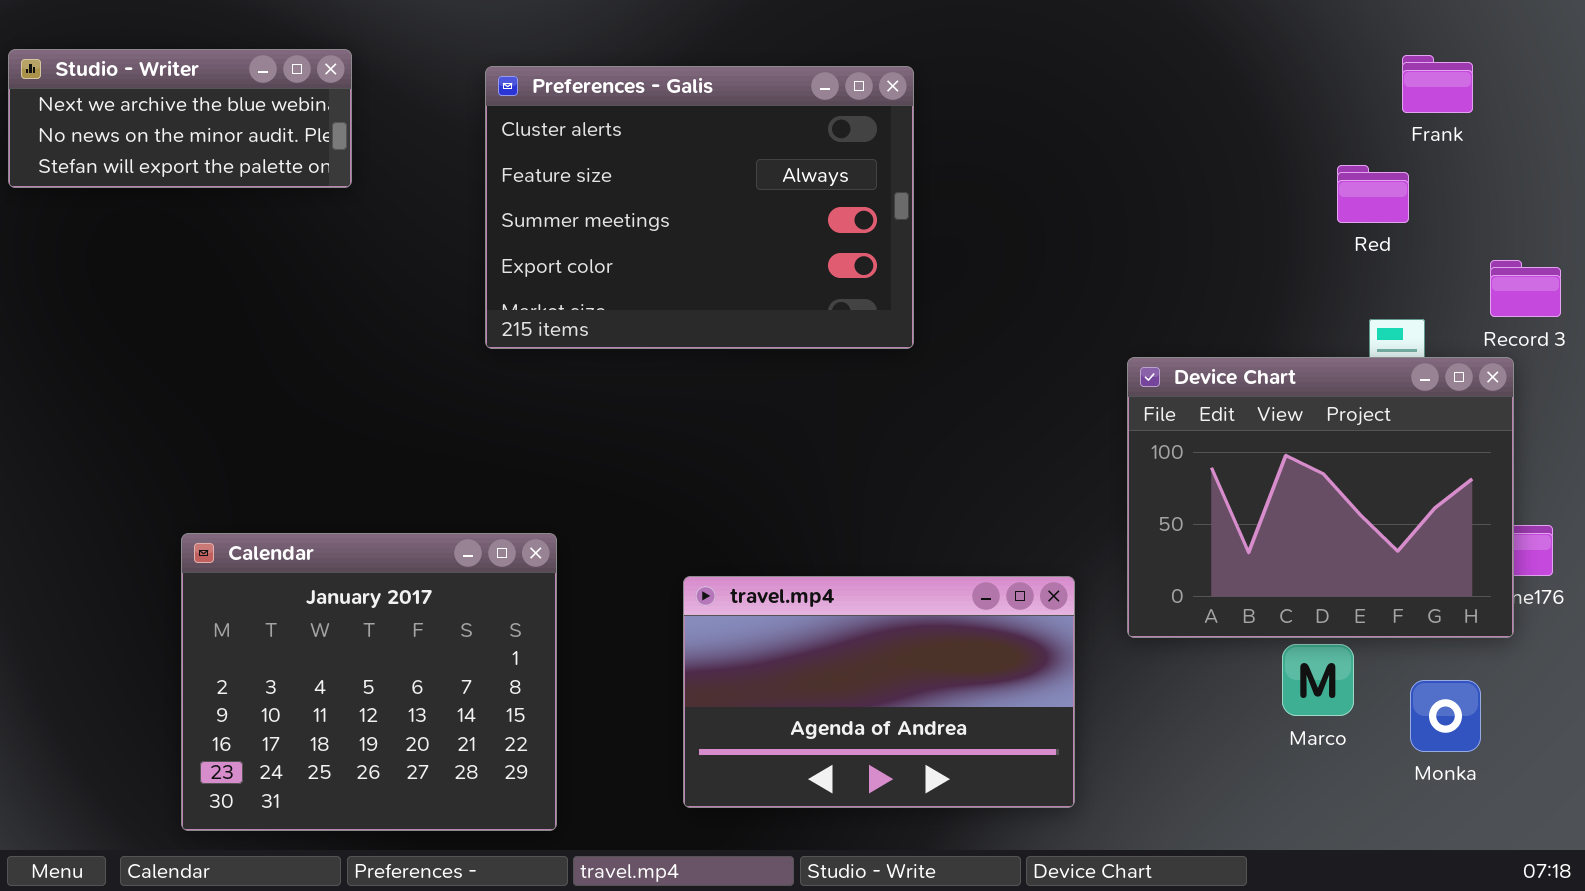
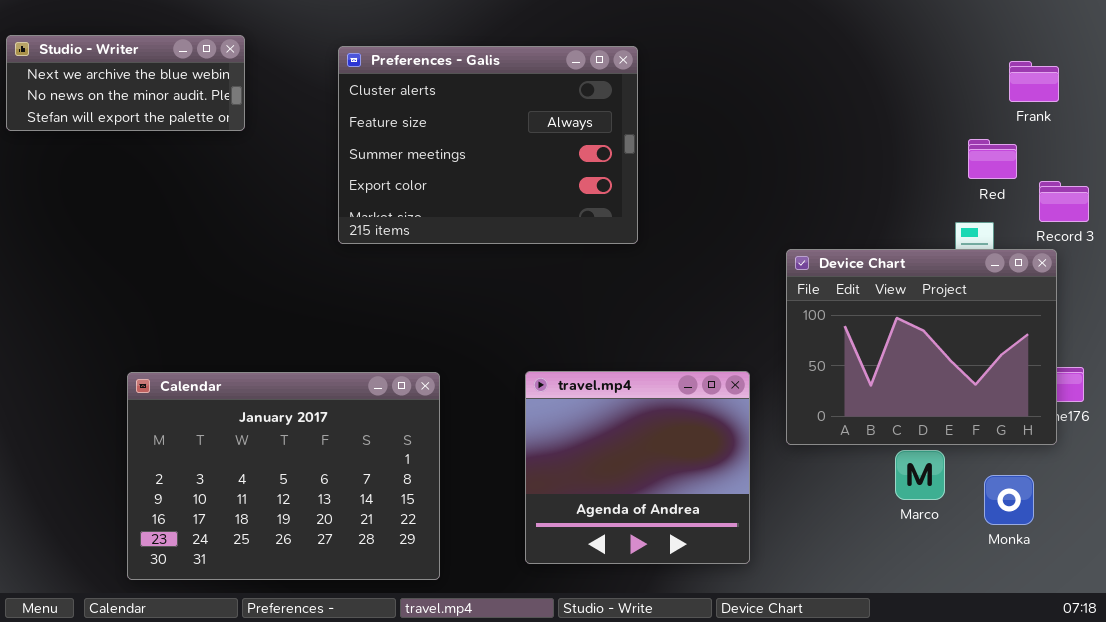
Frank: [1402,55,1473,113] -> [1009,61,1059,102], moved
Red: [1337,165,1409,223] -> [968,139,1017,179], moved
Calendar: [181,533,557,831] -> [127,372,440,580], resized
travel.mp4: [683,576,1075,808] -> [525,371,750,564], resized

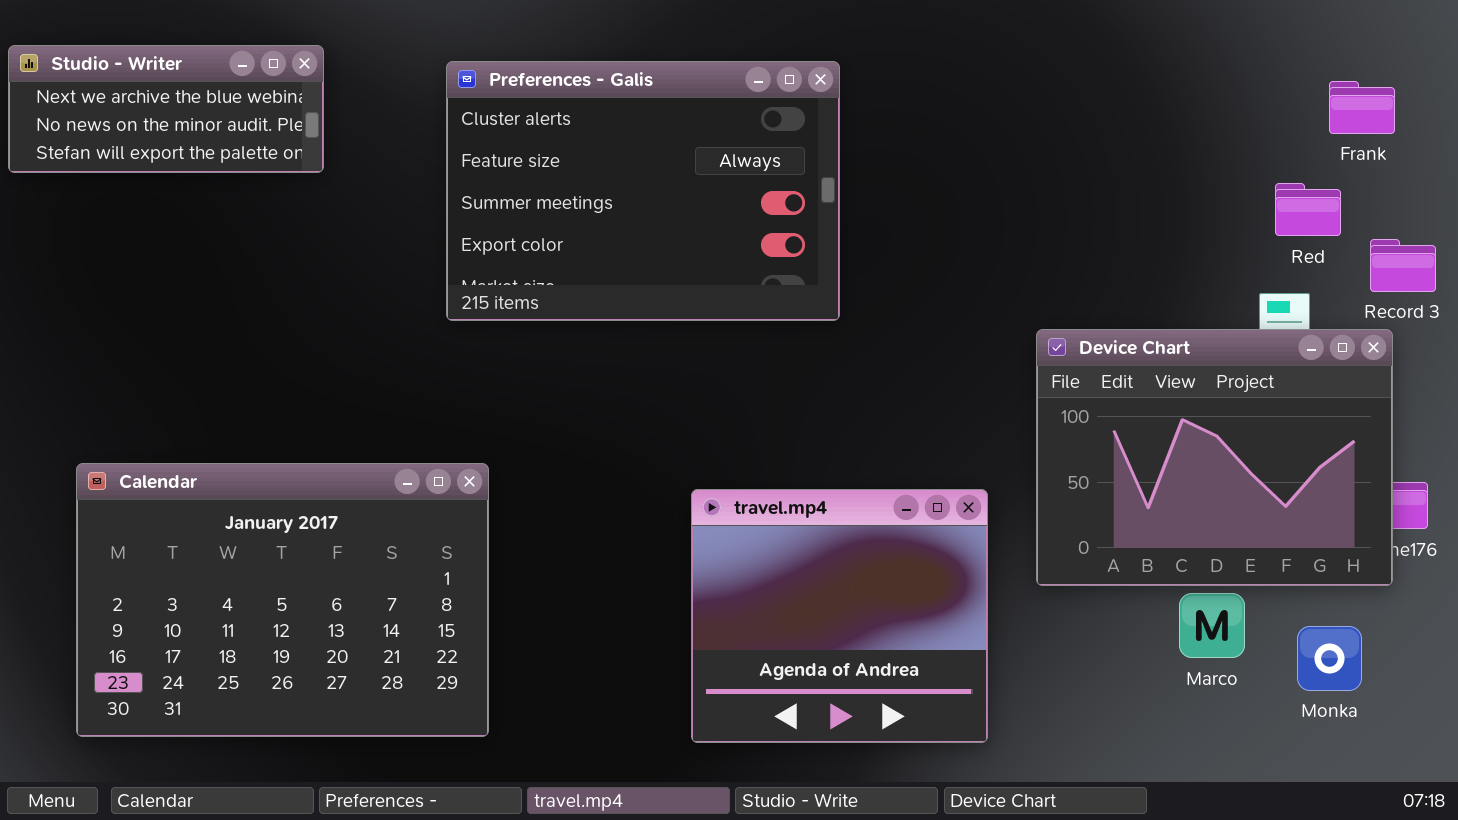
Calendar: [127,372,440,580] -> [76,463,489,737], moved

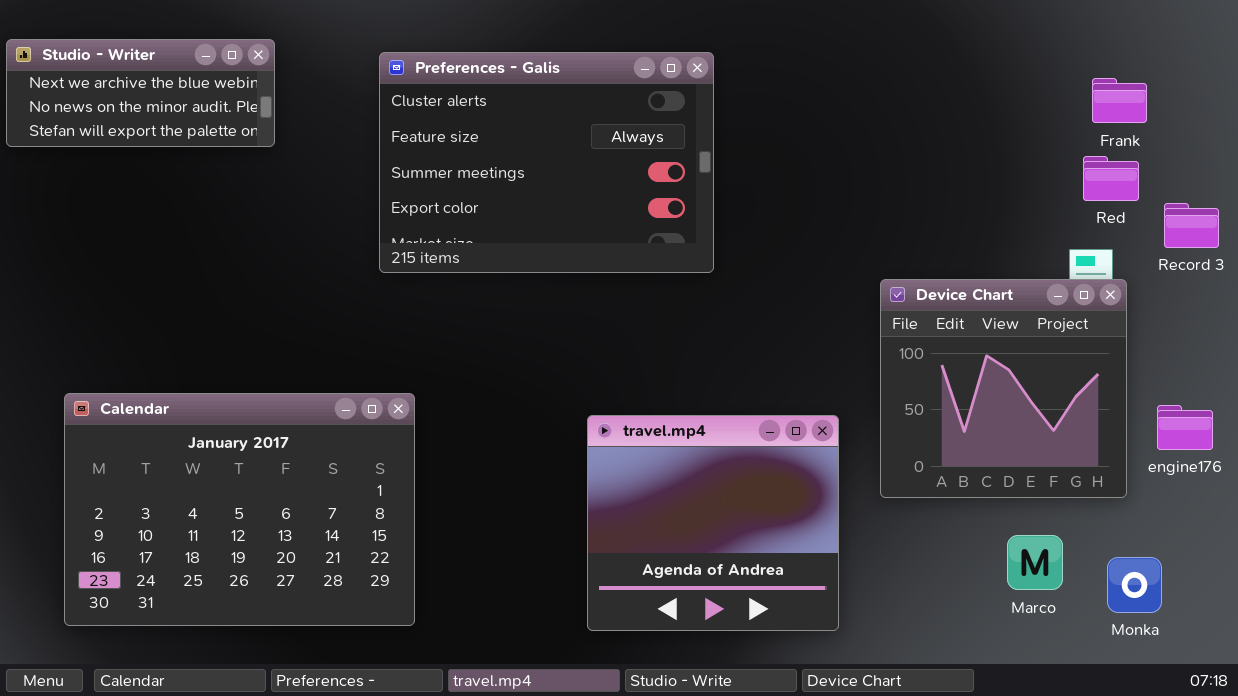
Frank: [1329,81,1395,134] -> [1092,78,1147,123], moved
Device Chart: [1036,329,1393,586] -> [880,279,1127,498], resized
Marco: [1179,593,1245,658] -> [1007,535,1063,590], moved
Monka: [1297,626,1362,691] -> [1107,557,1162,613], moved

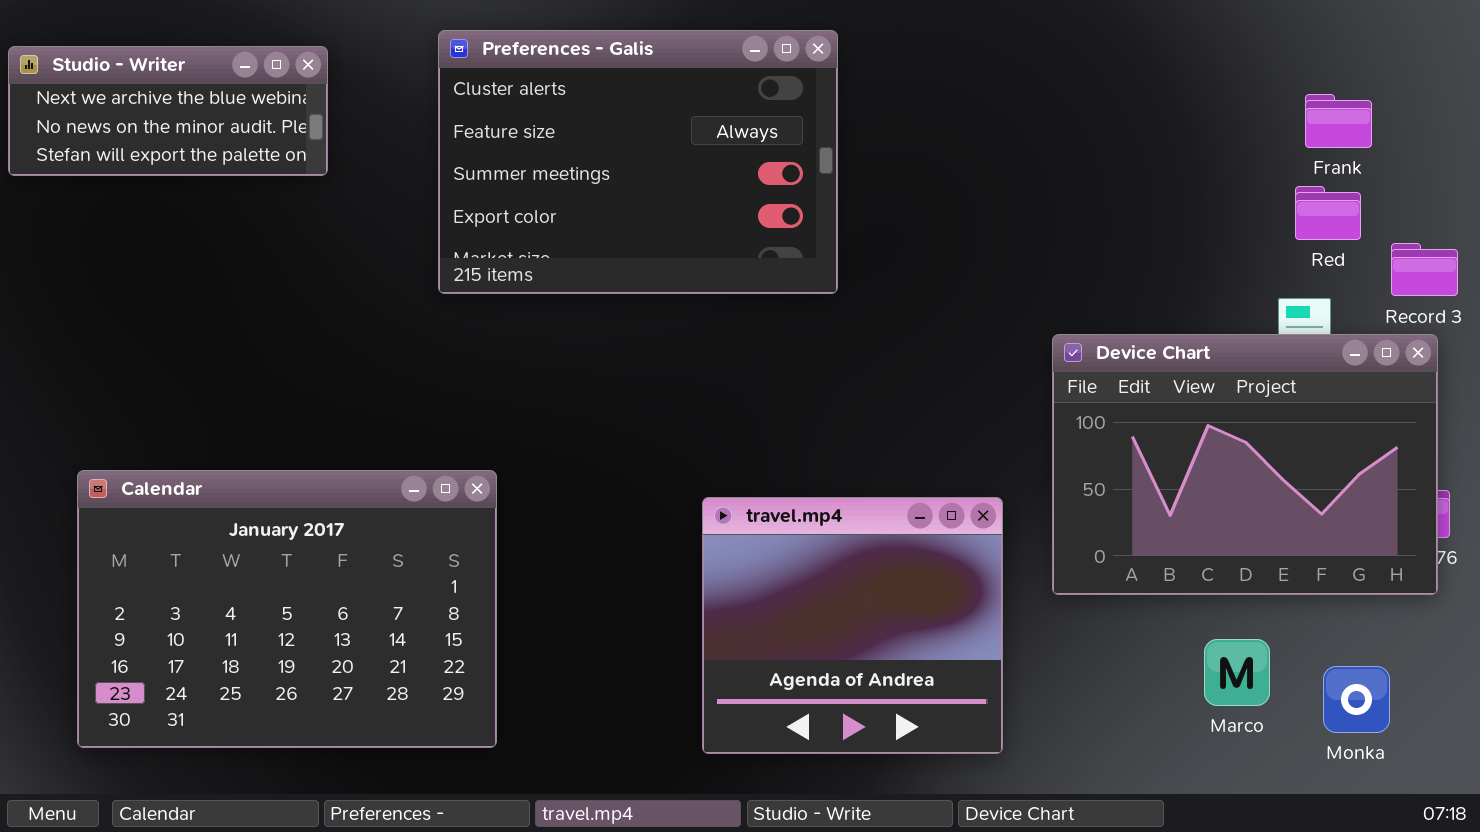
Preferences - Galis: [379,52,714,273] -> [438,30,838,294], moved
Device Chart: [880,279,1127,498] -> [1052,334,1438,595], resized

